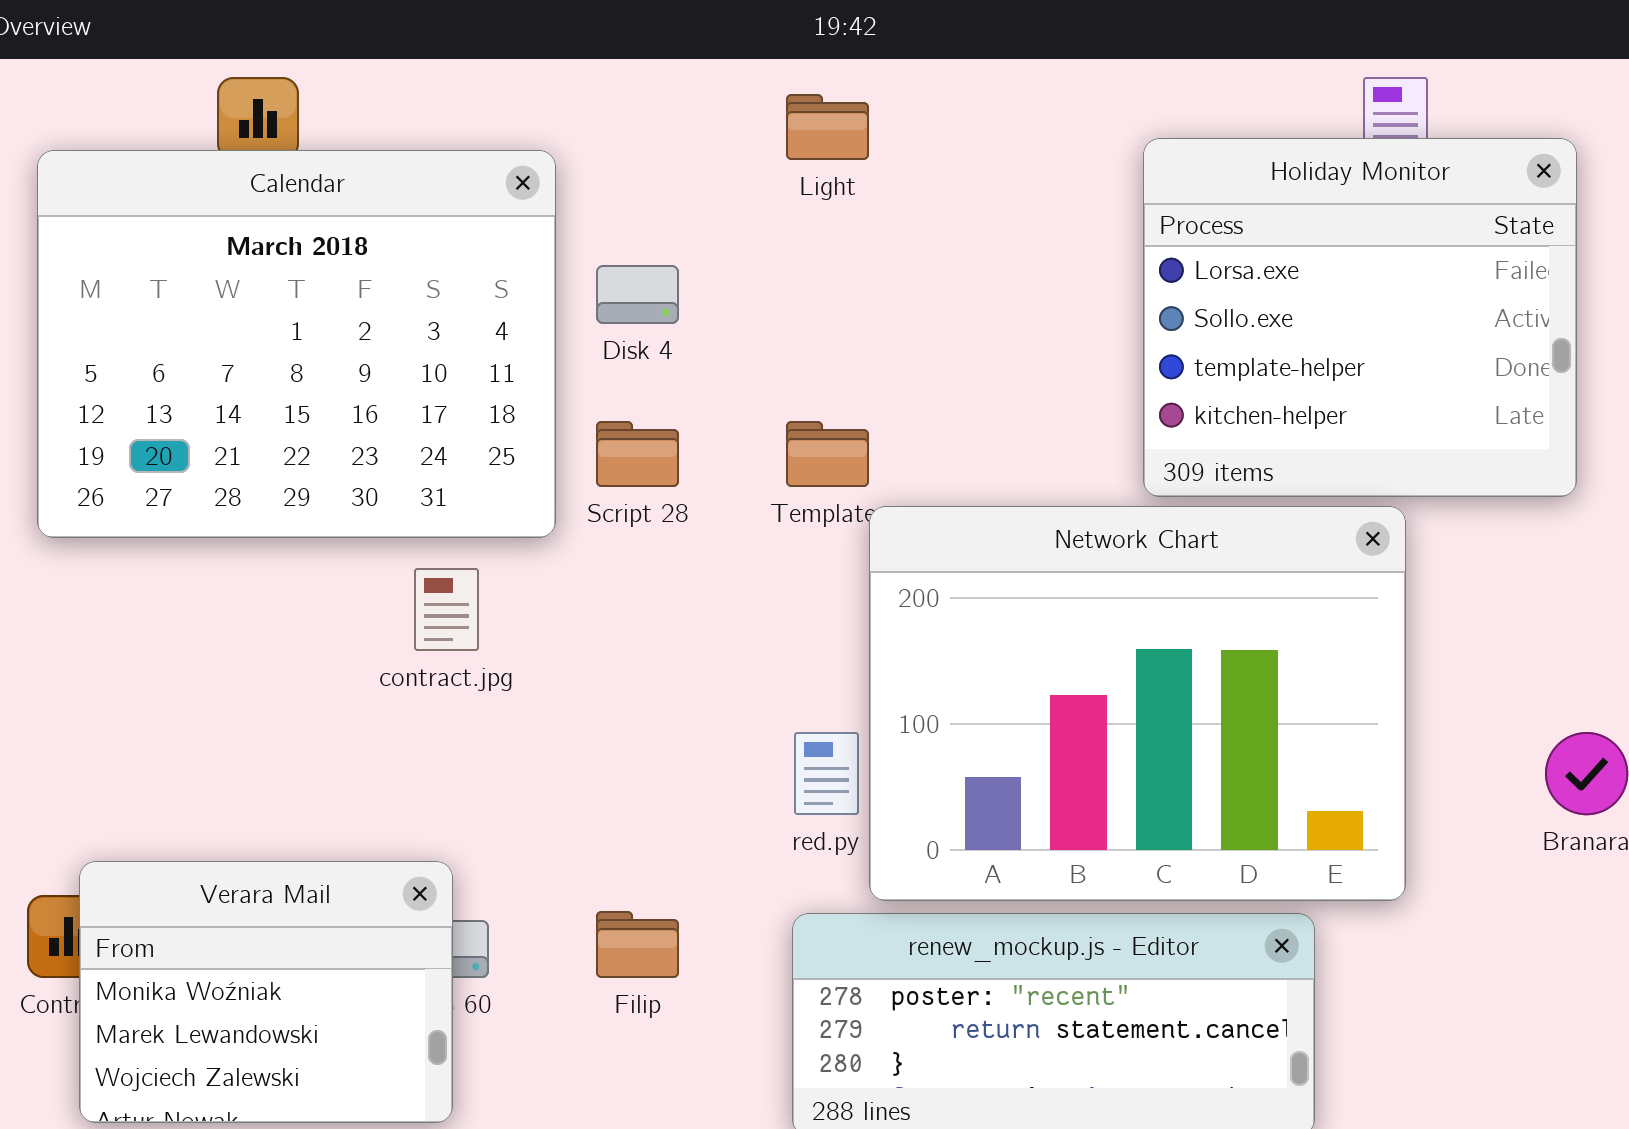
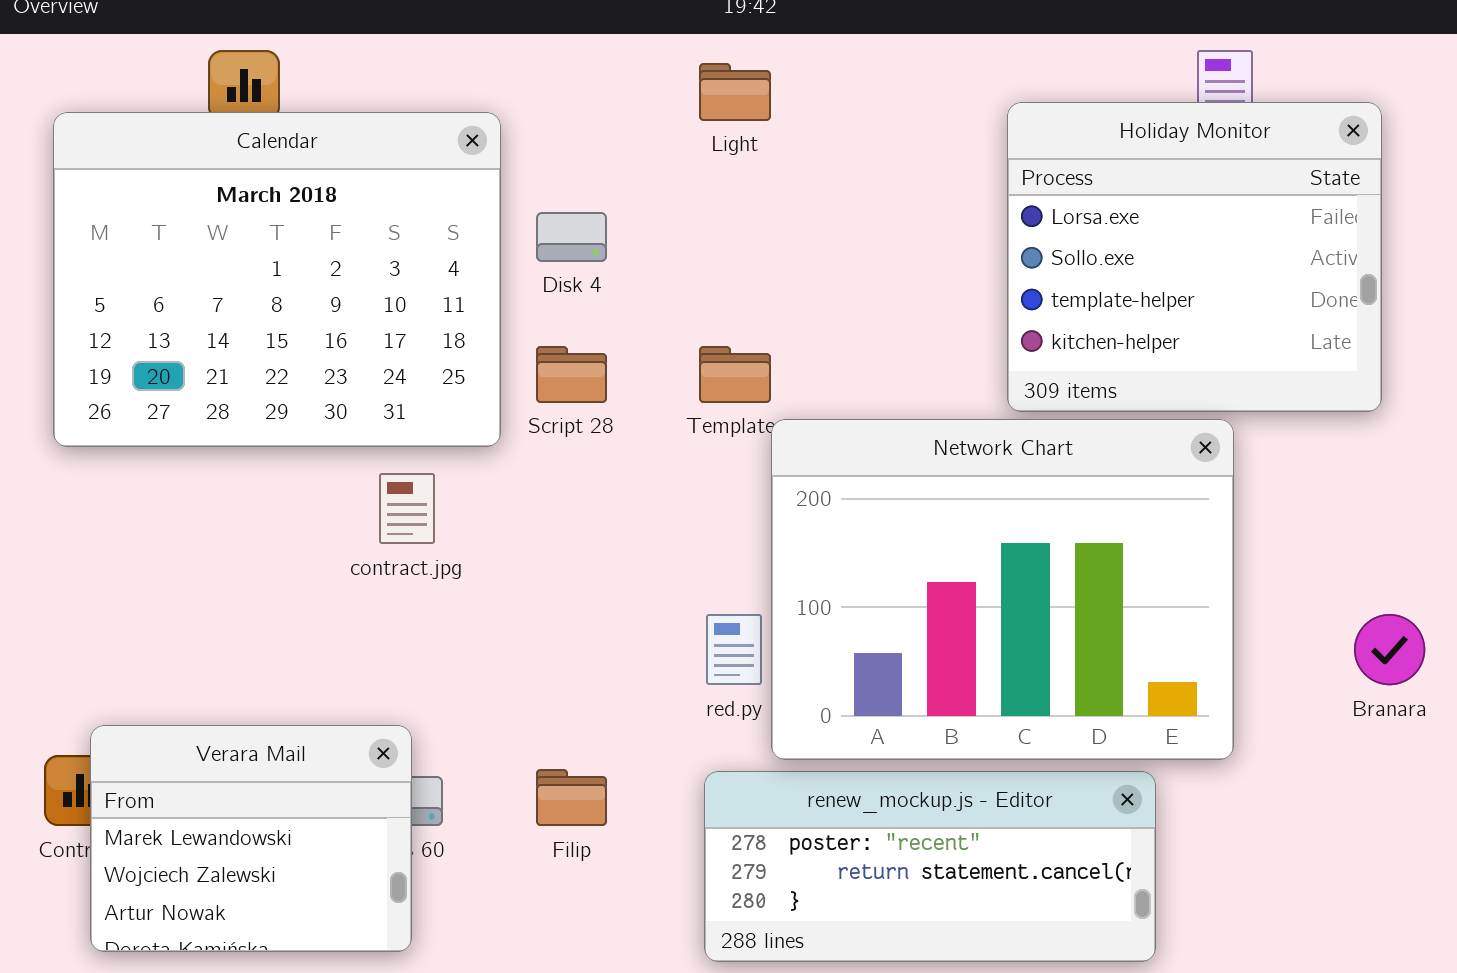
Verara Mail: [79,861,453,1123] -> [90,725,412,952], scrolled down 1 row

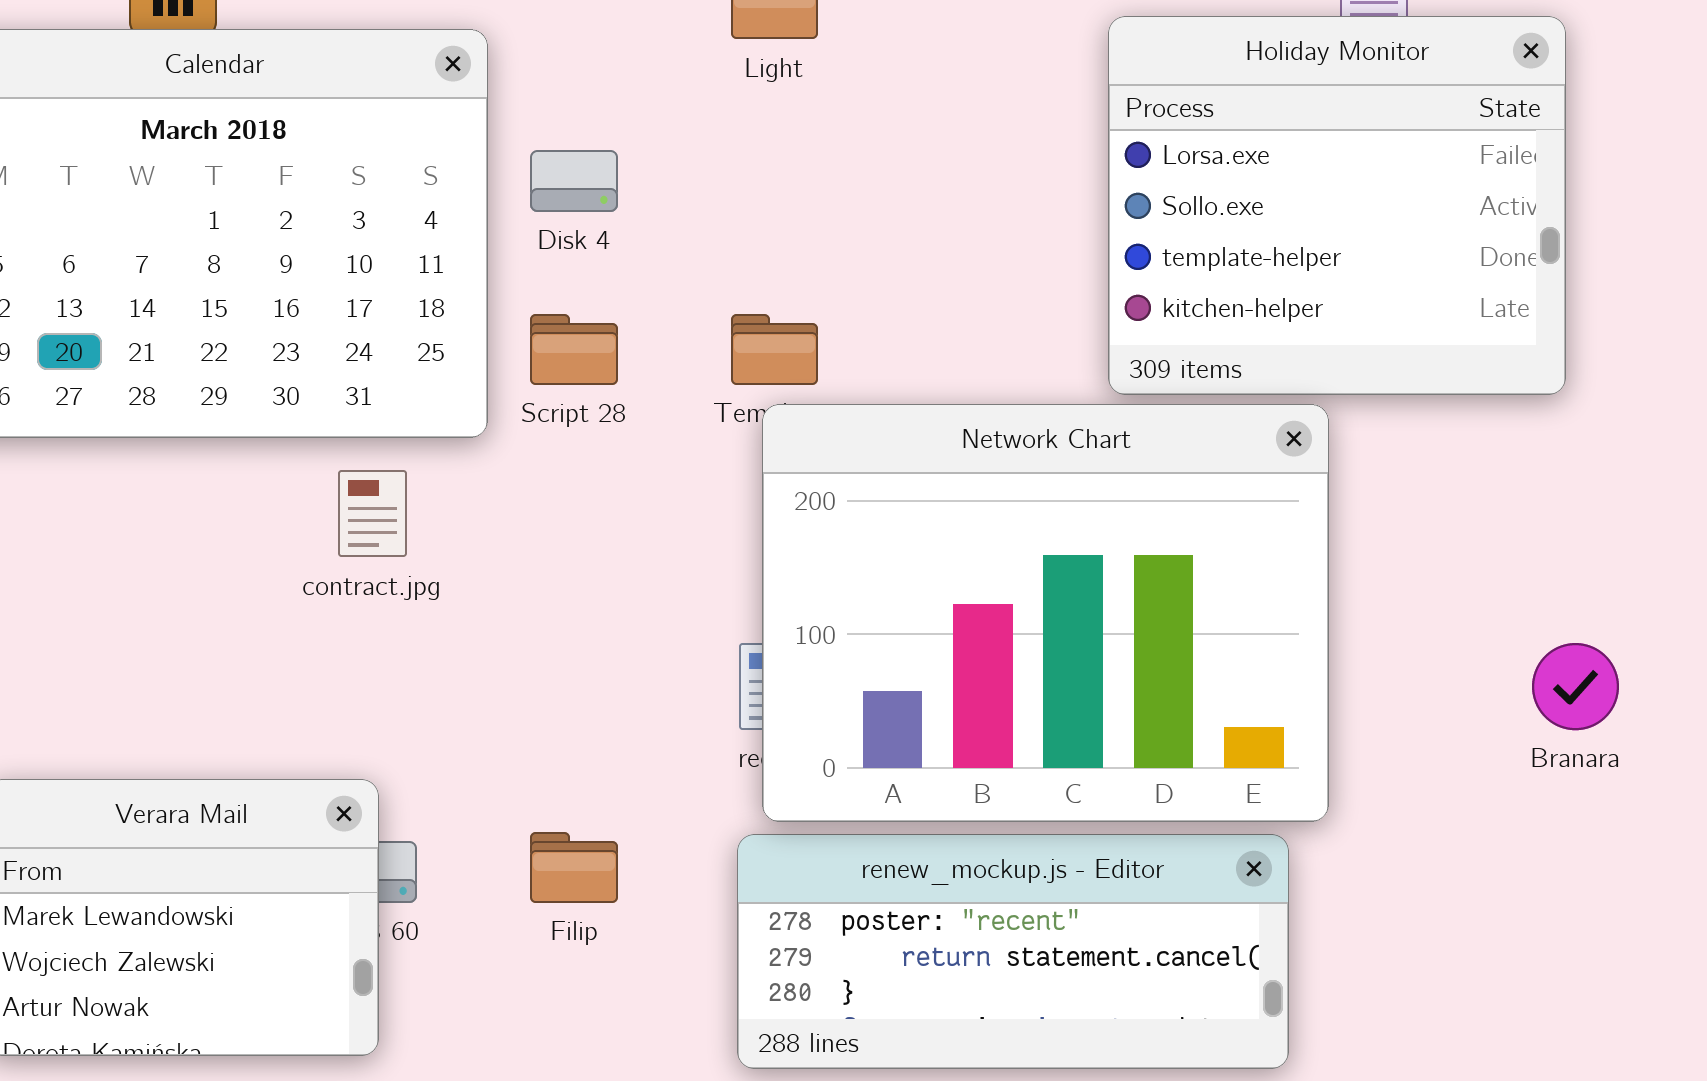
Network Chart: [771,419,1234,760] -> [762,404,1329,822], moved

